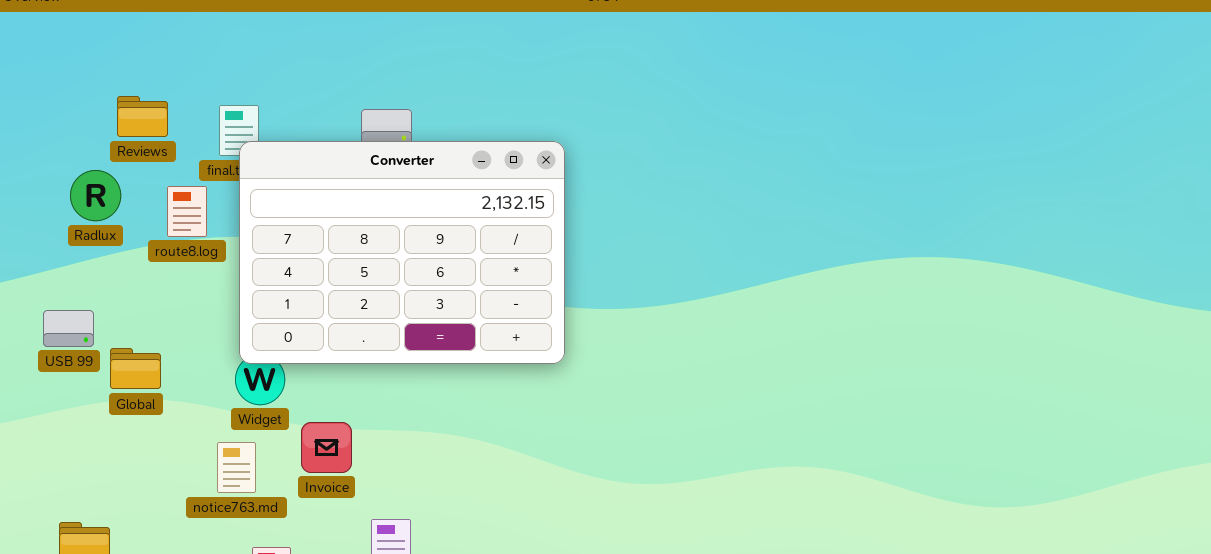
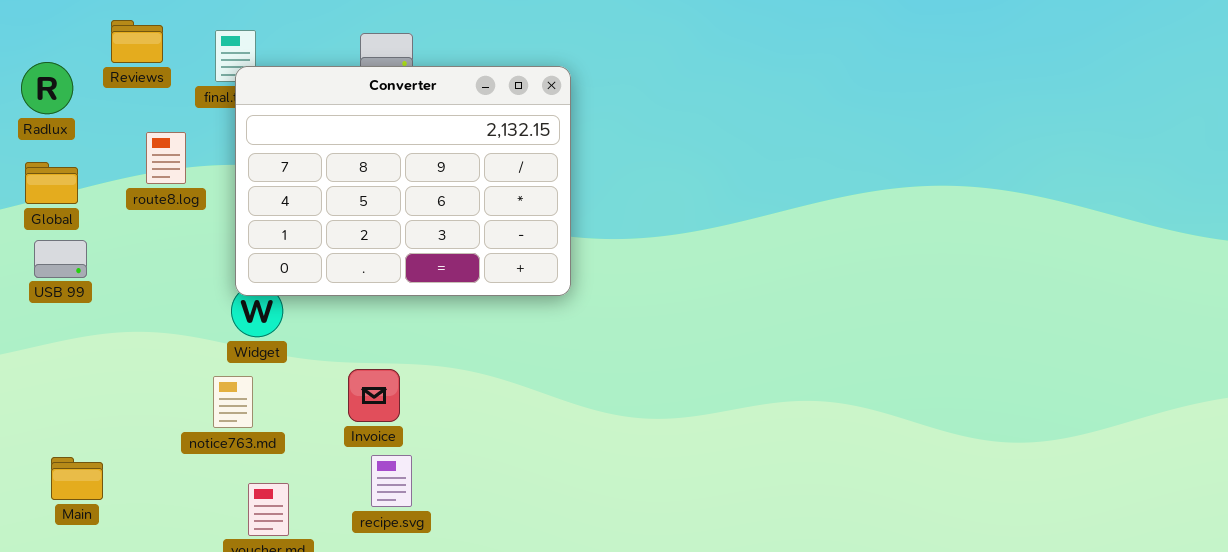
Radlux: [70,170,121,221] -> [21,62,73,114], moved
route8.log: [167,186,207,237] -> [146,132,186,184], moved
Global: [110,348,161,389] -> [25,162,78,204], moved
Invoice: [301,422,352,473] -> [348,369,400,422], moved

